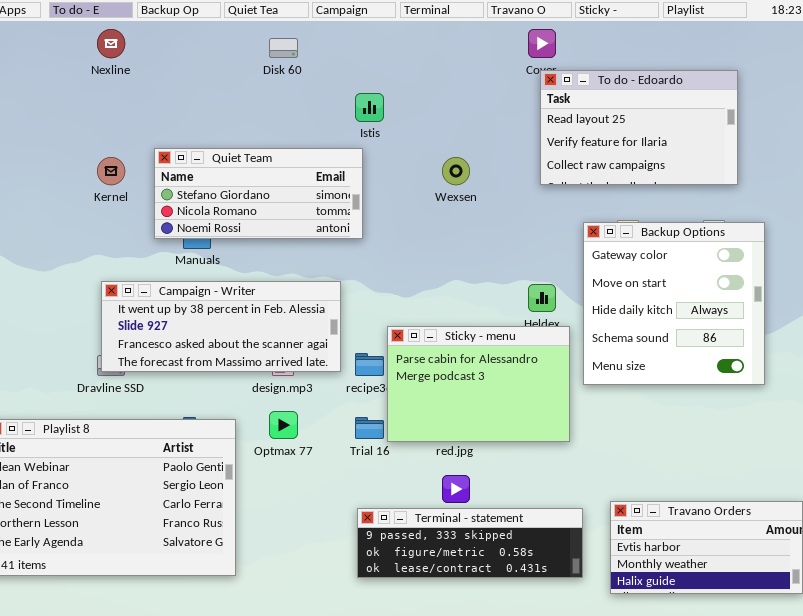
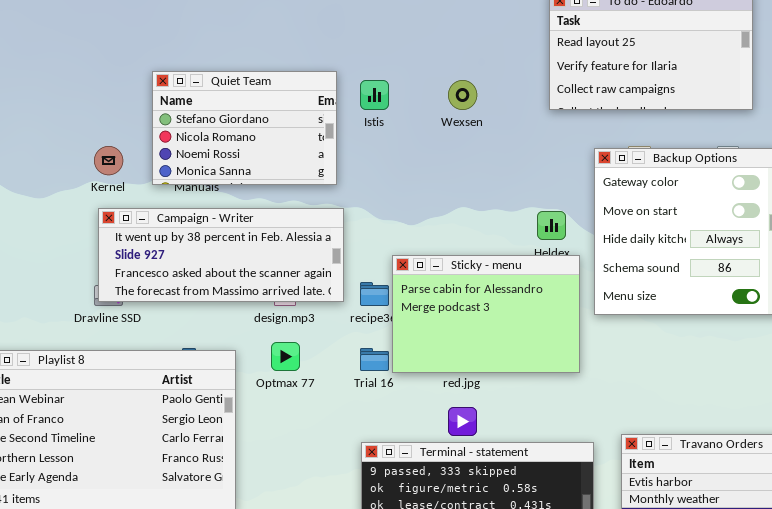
Istis: [355,93,384,122] -> [360,80,389,110], moved
Quiet Team: [154,148,363,239] -> [152,71,337,185], resized
Kernel: [97,157,125,185] -> [94,146,123,175], moved

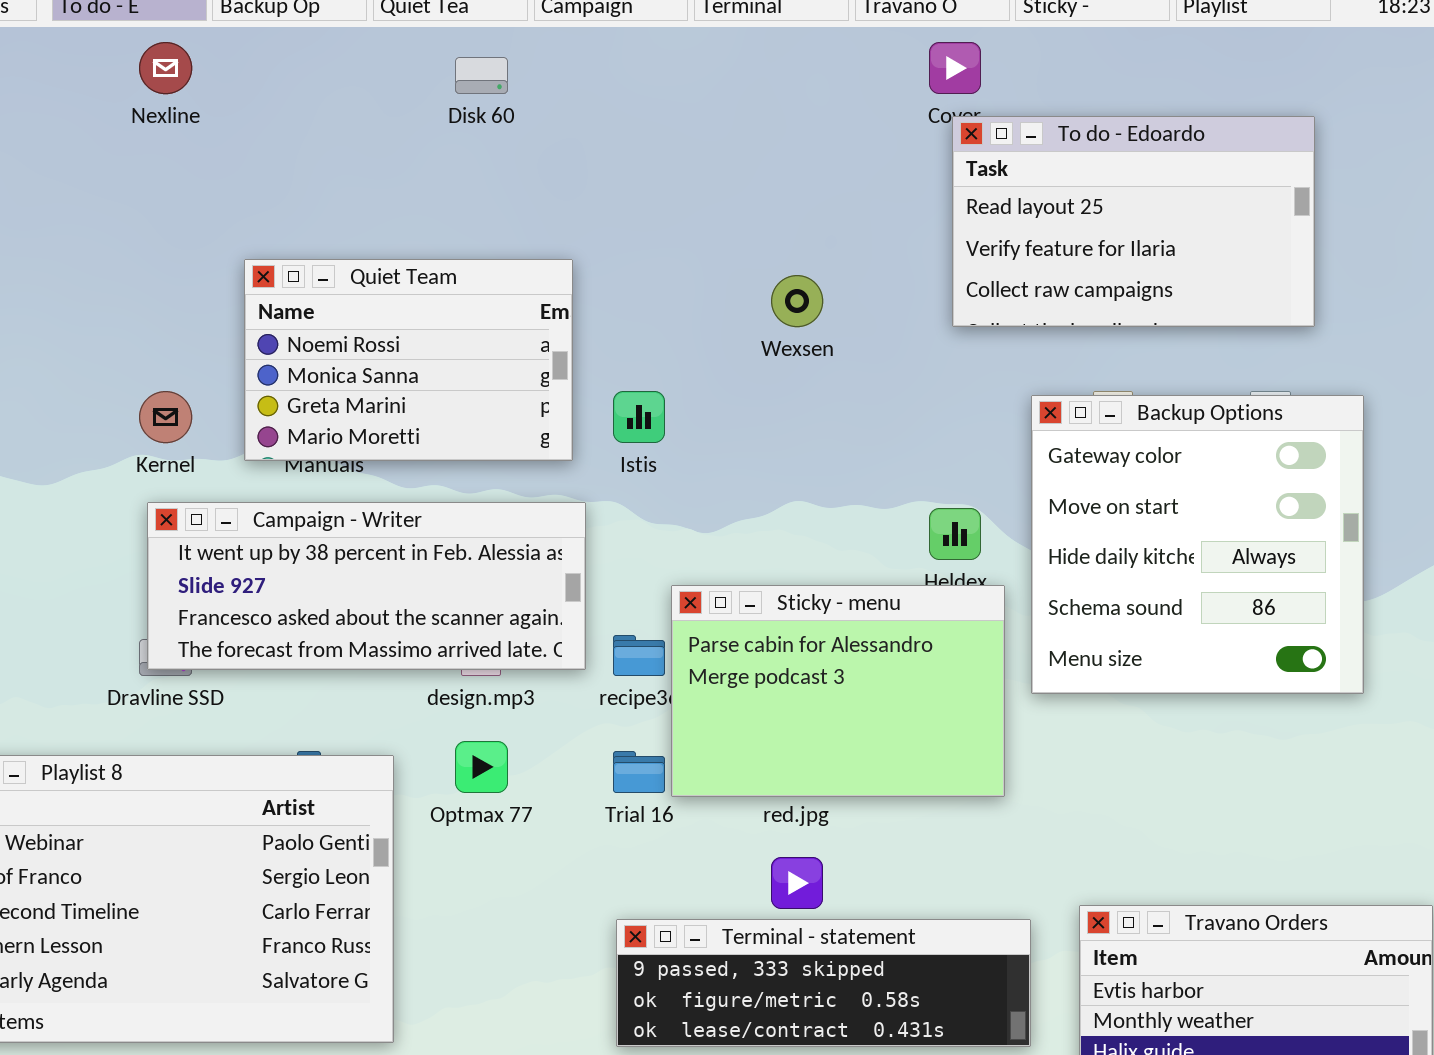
Quiet Team: [152,71,337,185] -> [244,259,573,461], scrolled down 2 rows
Istis: [360,80,389,110] -> [613,391,665,443], moved

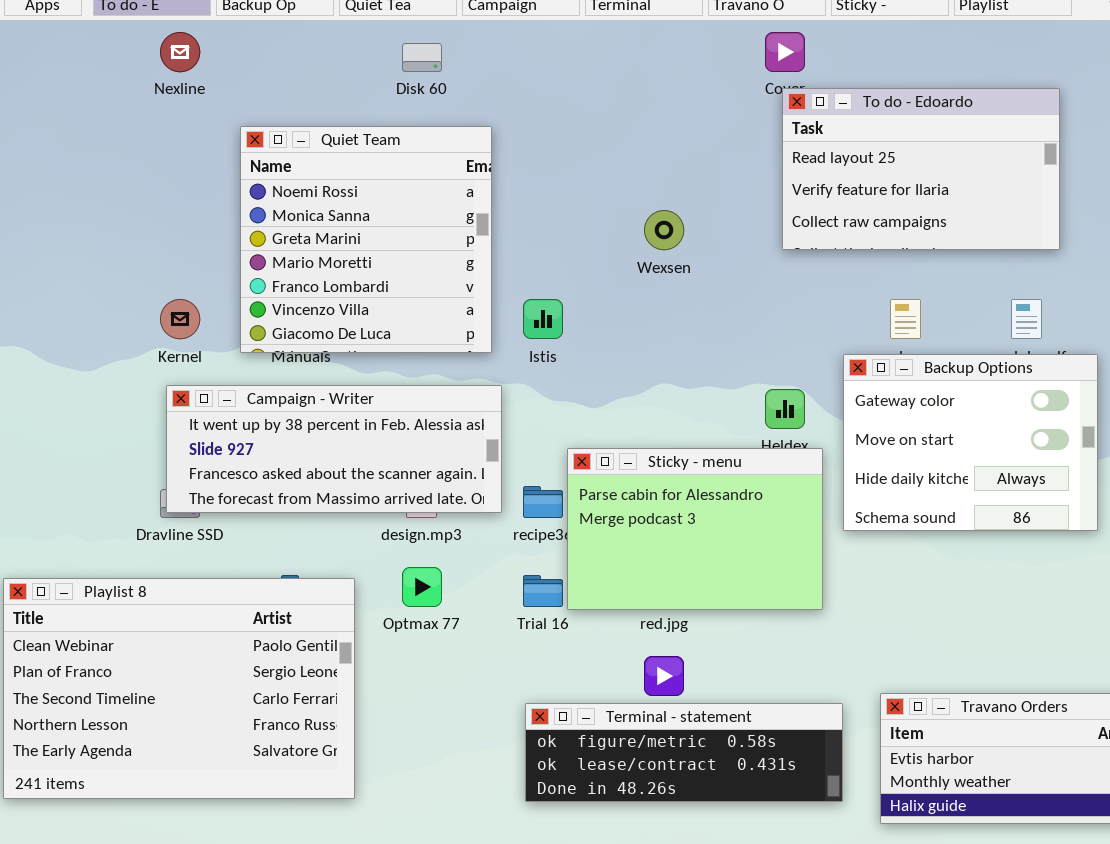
Quiet Team: [244,259,573,461] -> [240,126,492,353], resized
Backup Options: [1031,395,1364,694] -> [843,354,1098,531], resized
Terminal - statement: [616,919,1031,1047] -> [525,703,843,802], scrolled down 1 row

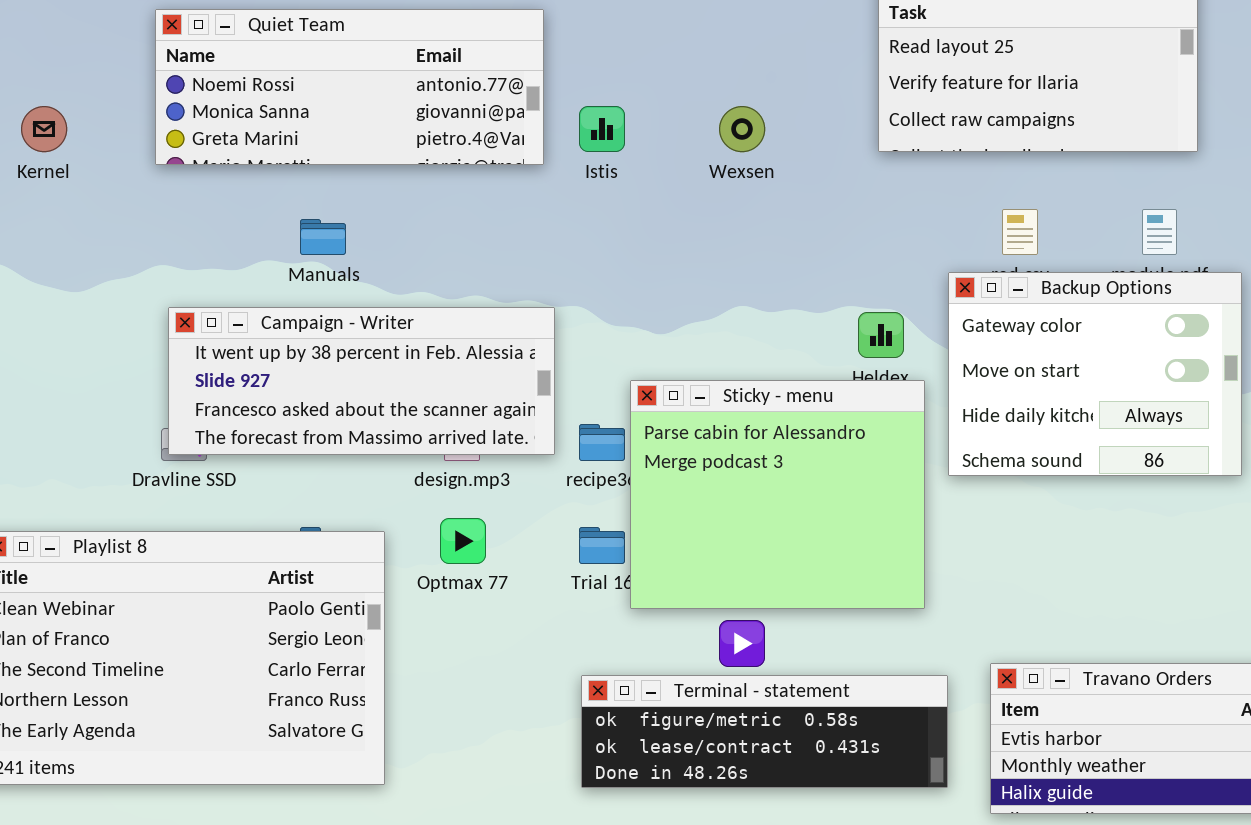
Quiet Team: [240,126,492,353] -> [155,9,544,165], resized
Kernel: [160,299,200,339] -> [21,106,67,152], moved
Istis: [523,299,563,339] -> [579,106,625,152], moved
Sticky - menu: [567,448,823,610] -> [630,380,925,609], resized

